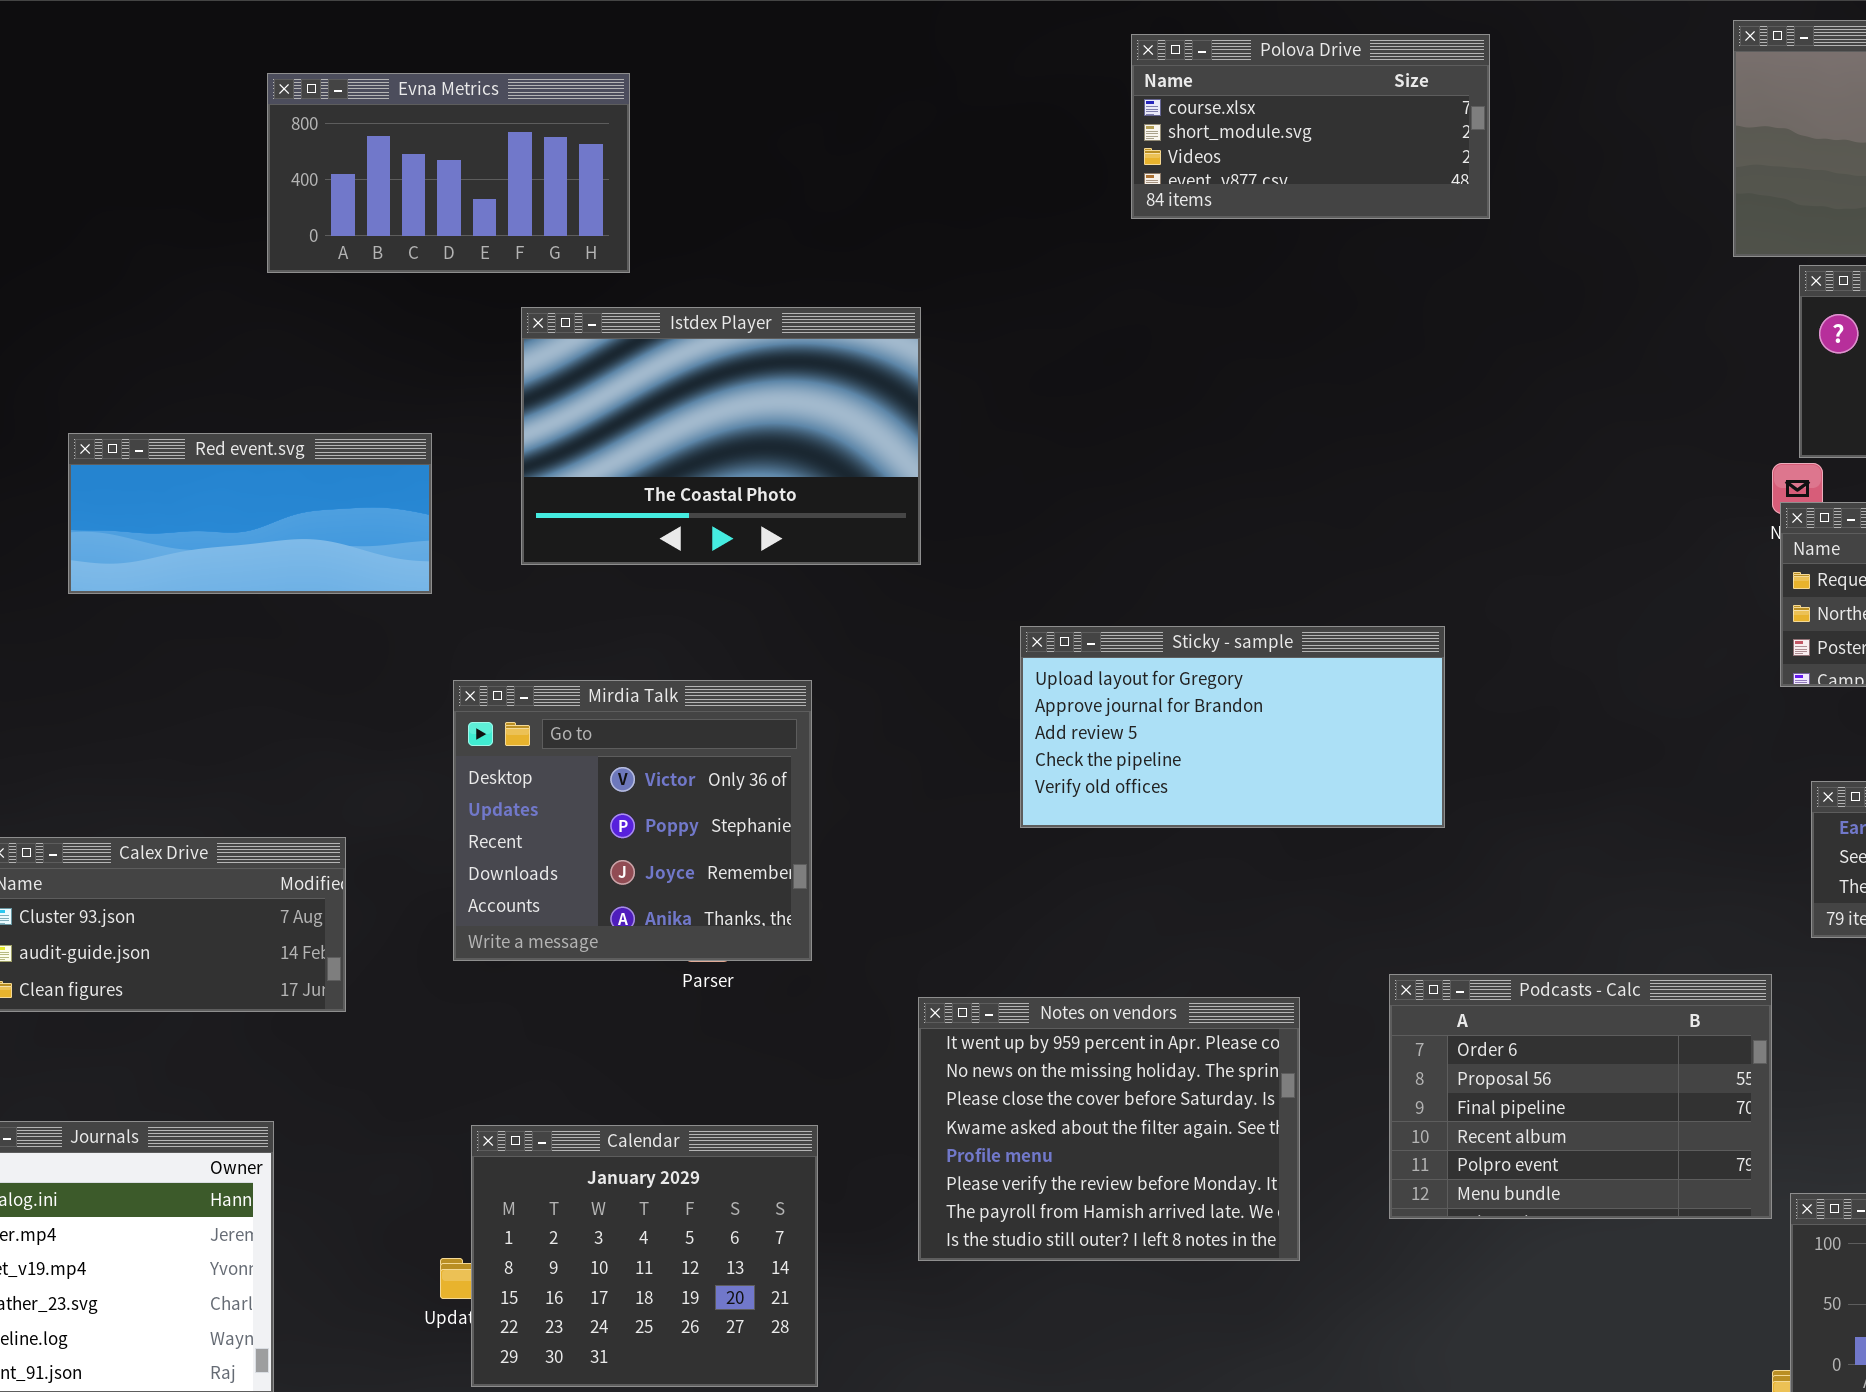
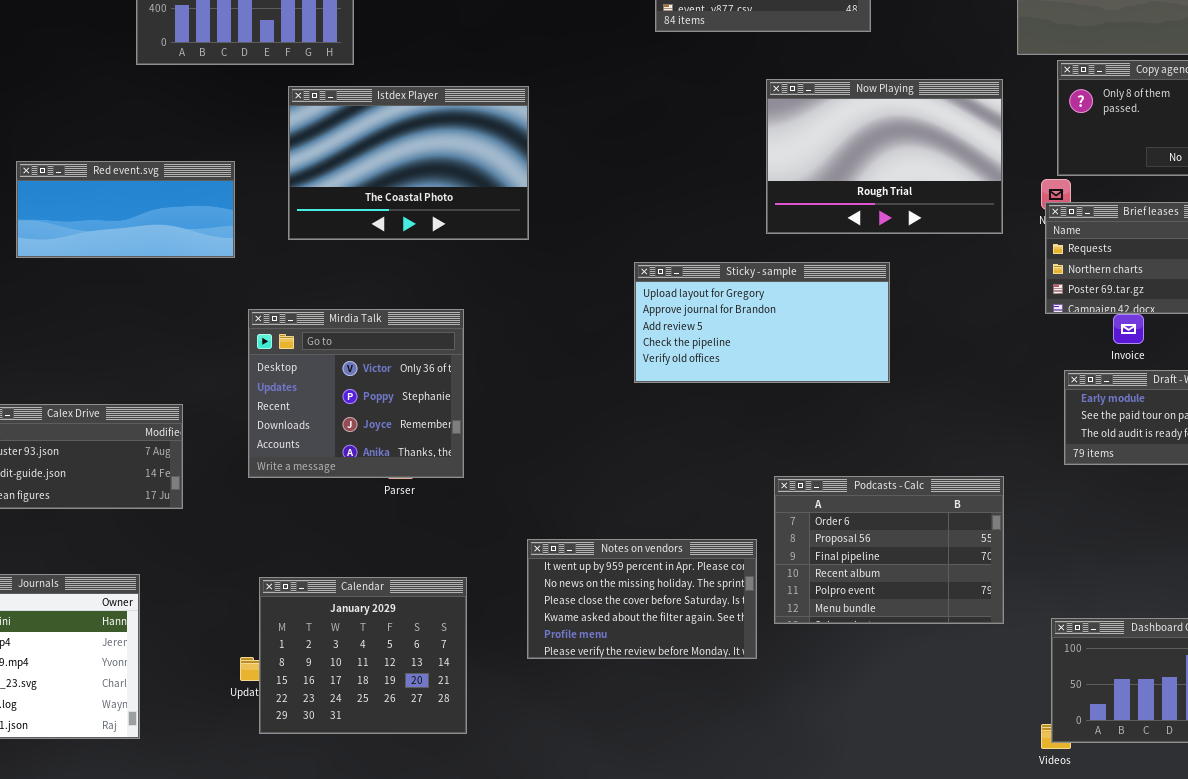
Now Playing: none -> [766,79,1003,234], opened
Sticky - sample: [1020,626,1445,828] -> [634,262,890,383], moved
Podcasts - Calc: [1389,974,1772,1219] -> [774,476,1004,624], moved
Notes on vendors: [918,997,1300,1261] -> [527,539,757,659], resized

